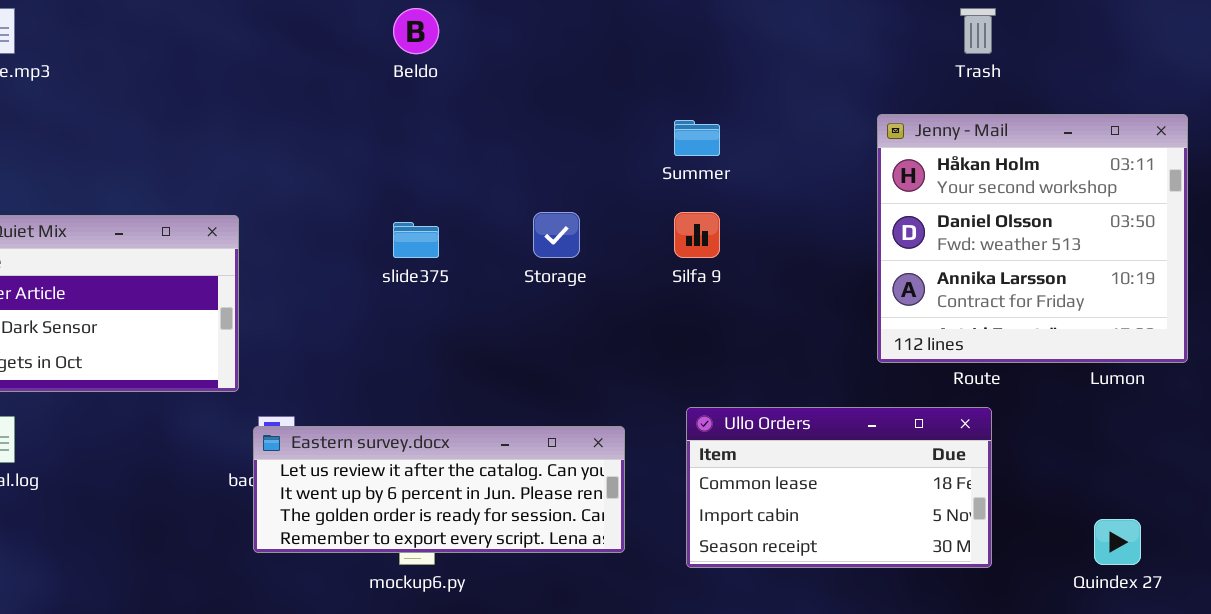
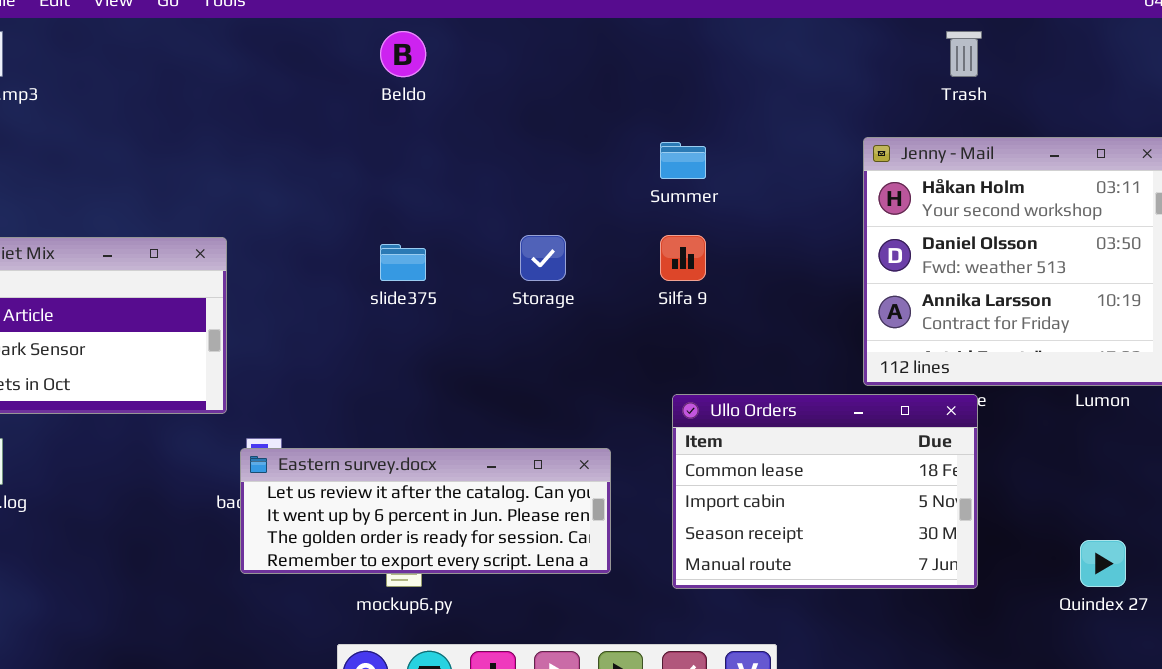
Ullo Orders: [686,407,992,568] -> [672,394,978,589], resized

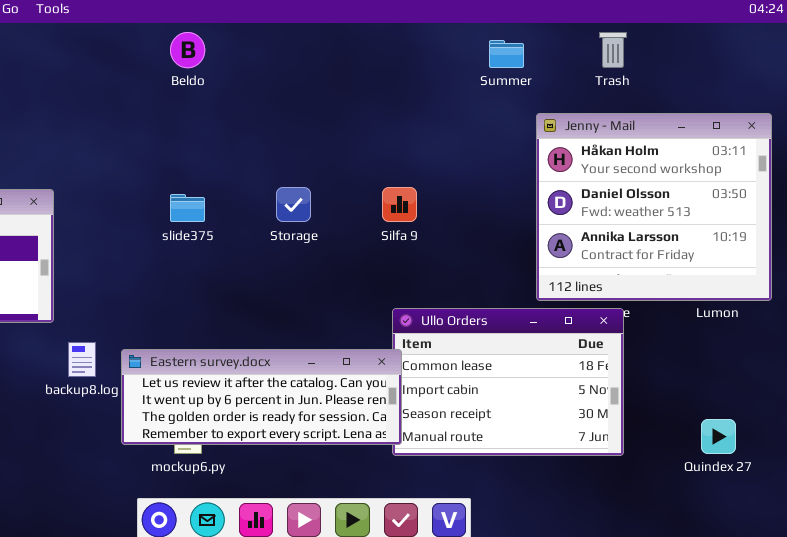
Summer: [660,142,706,179] -> [489,40,524,68], moved
Eastern survey.docx: [240,448,611,574] -> [121,349,402,445], moved

